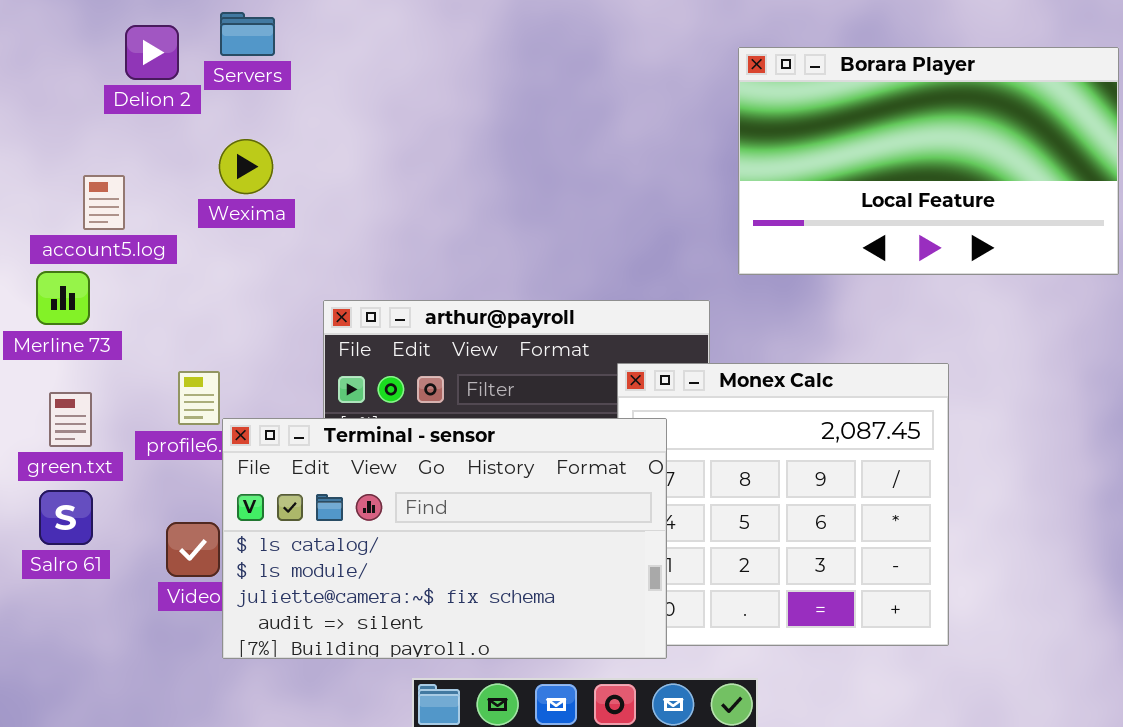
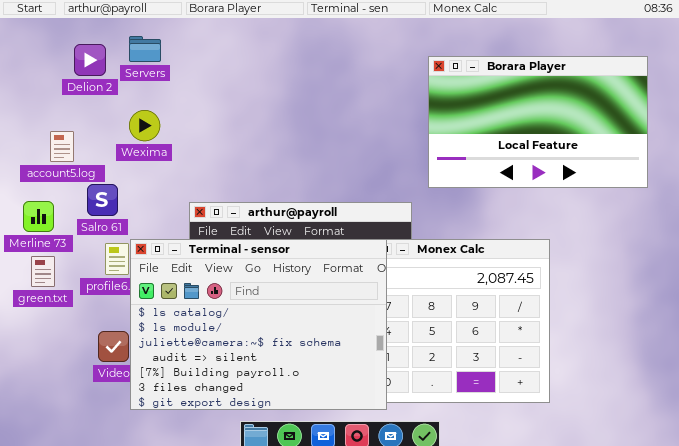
Merline 73: [36,271,90,325] -> [23,201,54,232], moved
Terminal - sensor: [222,418,667,659] -> [130,239,387,410], resized
Salro 61: [39,490,93,545] -> [87,184,118,216], moved

